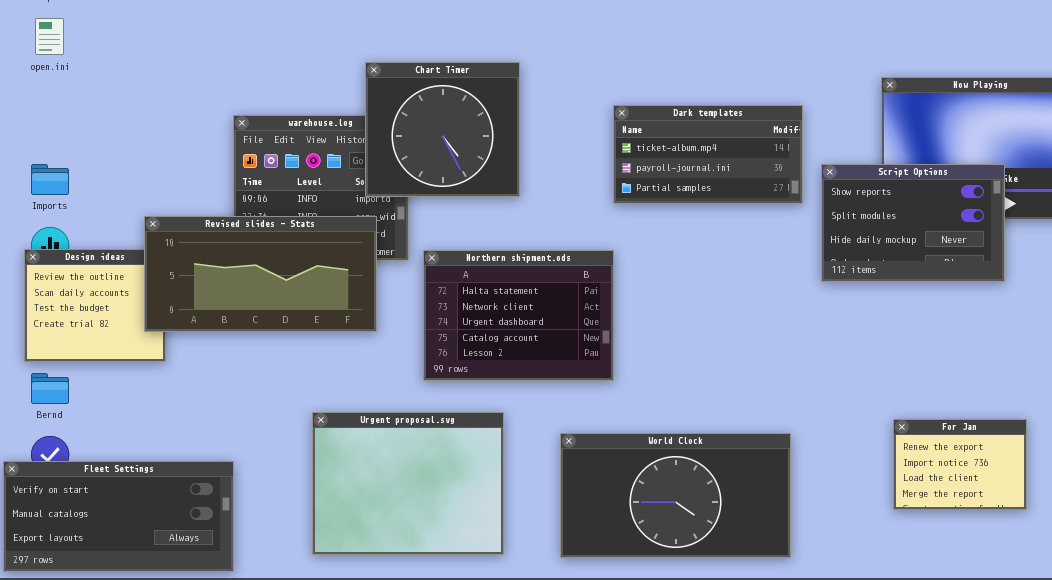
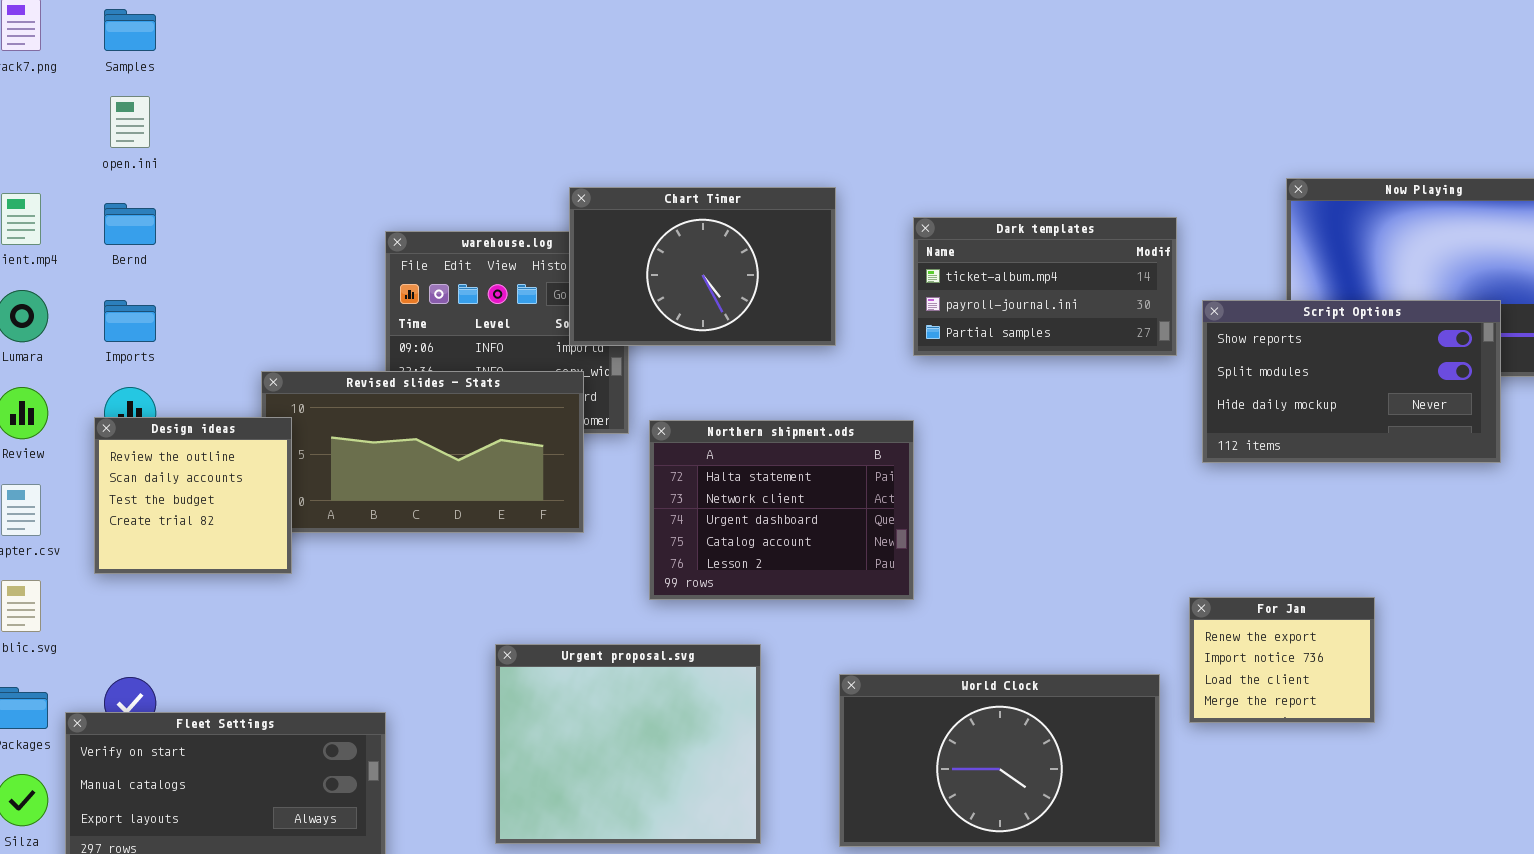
Chart Timer: [365,62,520,197] -> [569,187,836,346], resized
Script Options: [821,164,1005,282] -> [1202,300,1501,463], resized
Design ideas: [24,249,166,362] -> [94,417,292,574], raised
Bernd: [31,373,69,404] -> [104,203,156,245], moved
For Jan: [893,419,1027,510] -> [1189,597,1375,723], moved

